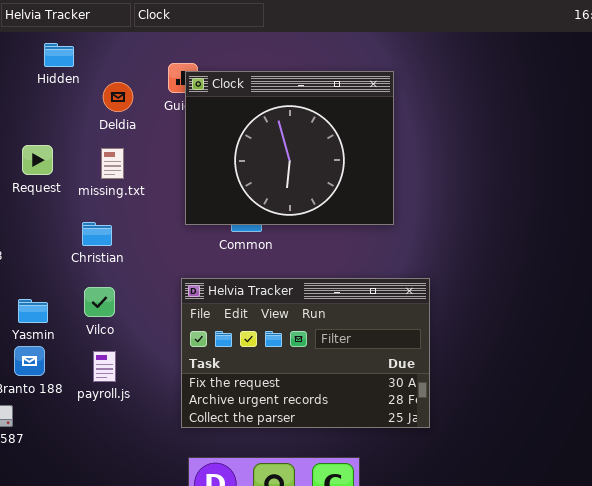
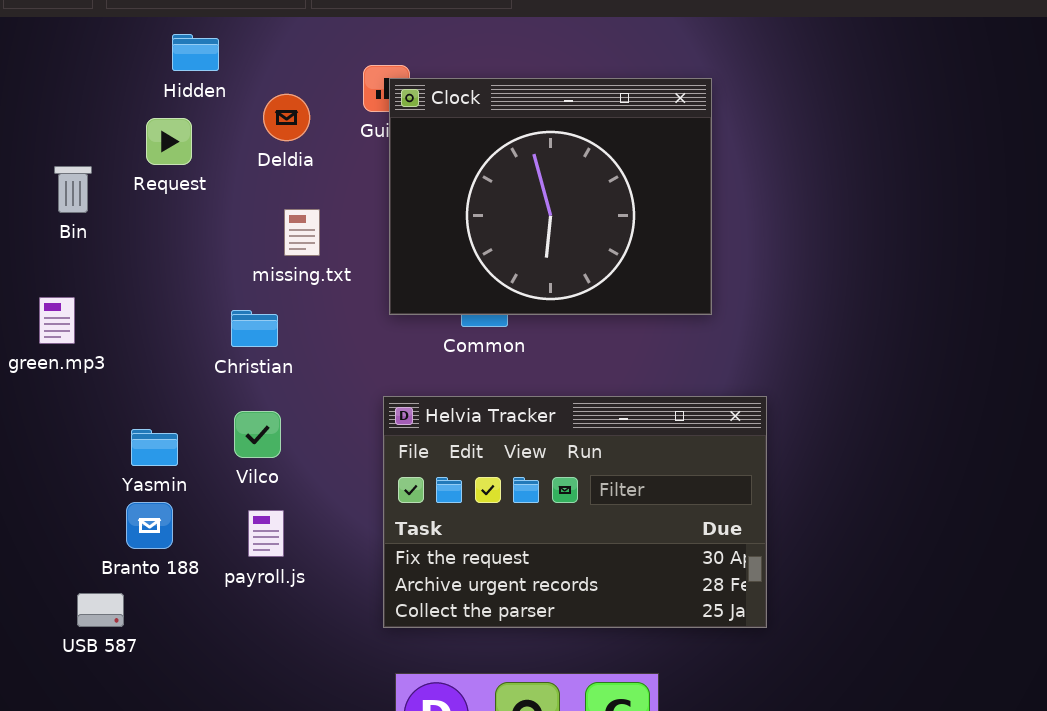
Request: [22,145,53,175] -> [146,118,192,165], moved
missing.txt: [101,148,124,179] -> [284,209,320,256], moved

